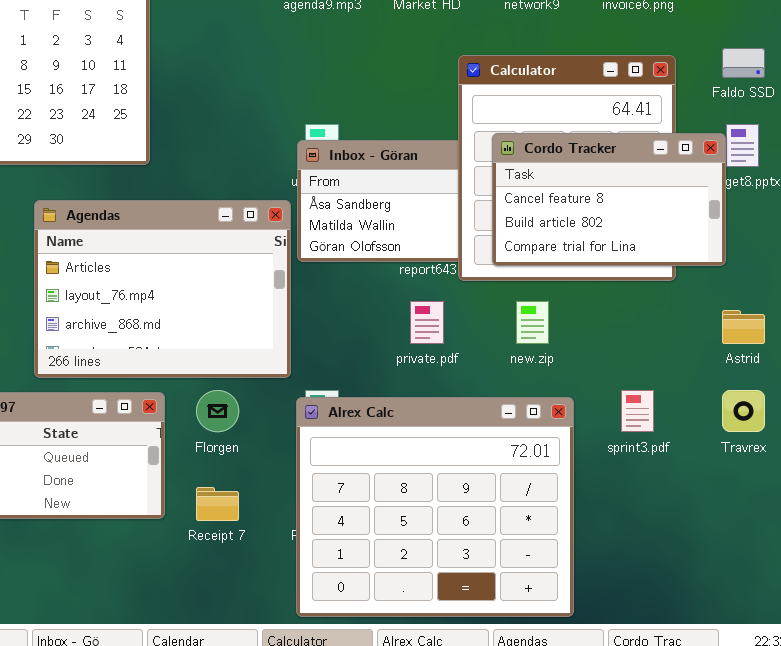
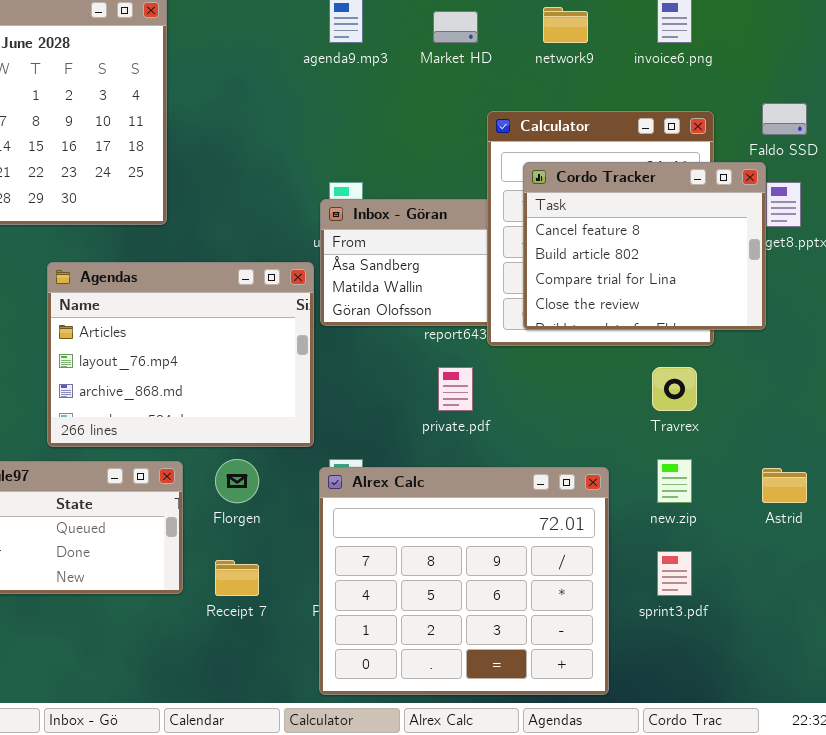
Cordo Tracker: [492,133,726,266] -> [523,162,766,330], resized
new.zip: [516,301,549,344] -> [657,459,692,503], moved
Astrid: [722,310,765,344] -> [762,468,807,503], moved
sprint3.pdf: [621,390,654,432] -> [657,551,692,596], moved
Travrex: [722,390,765,432] -> [652,367,697,411], moved

